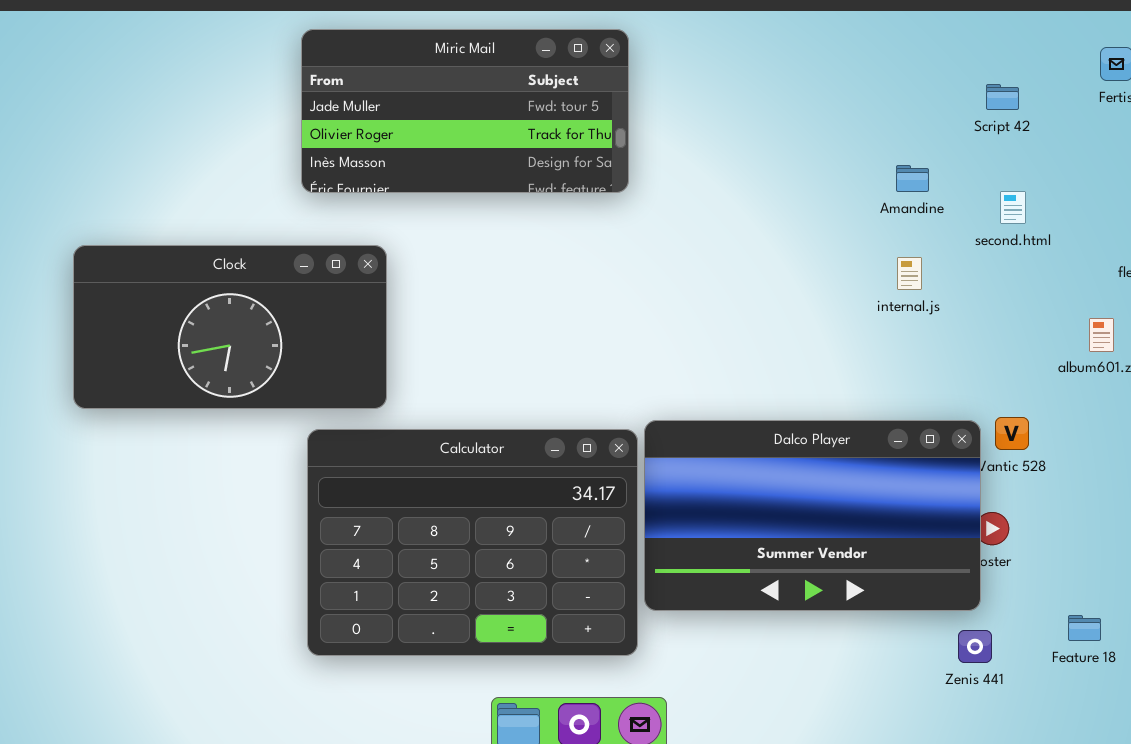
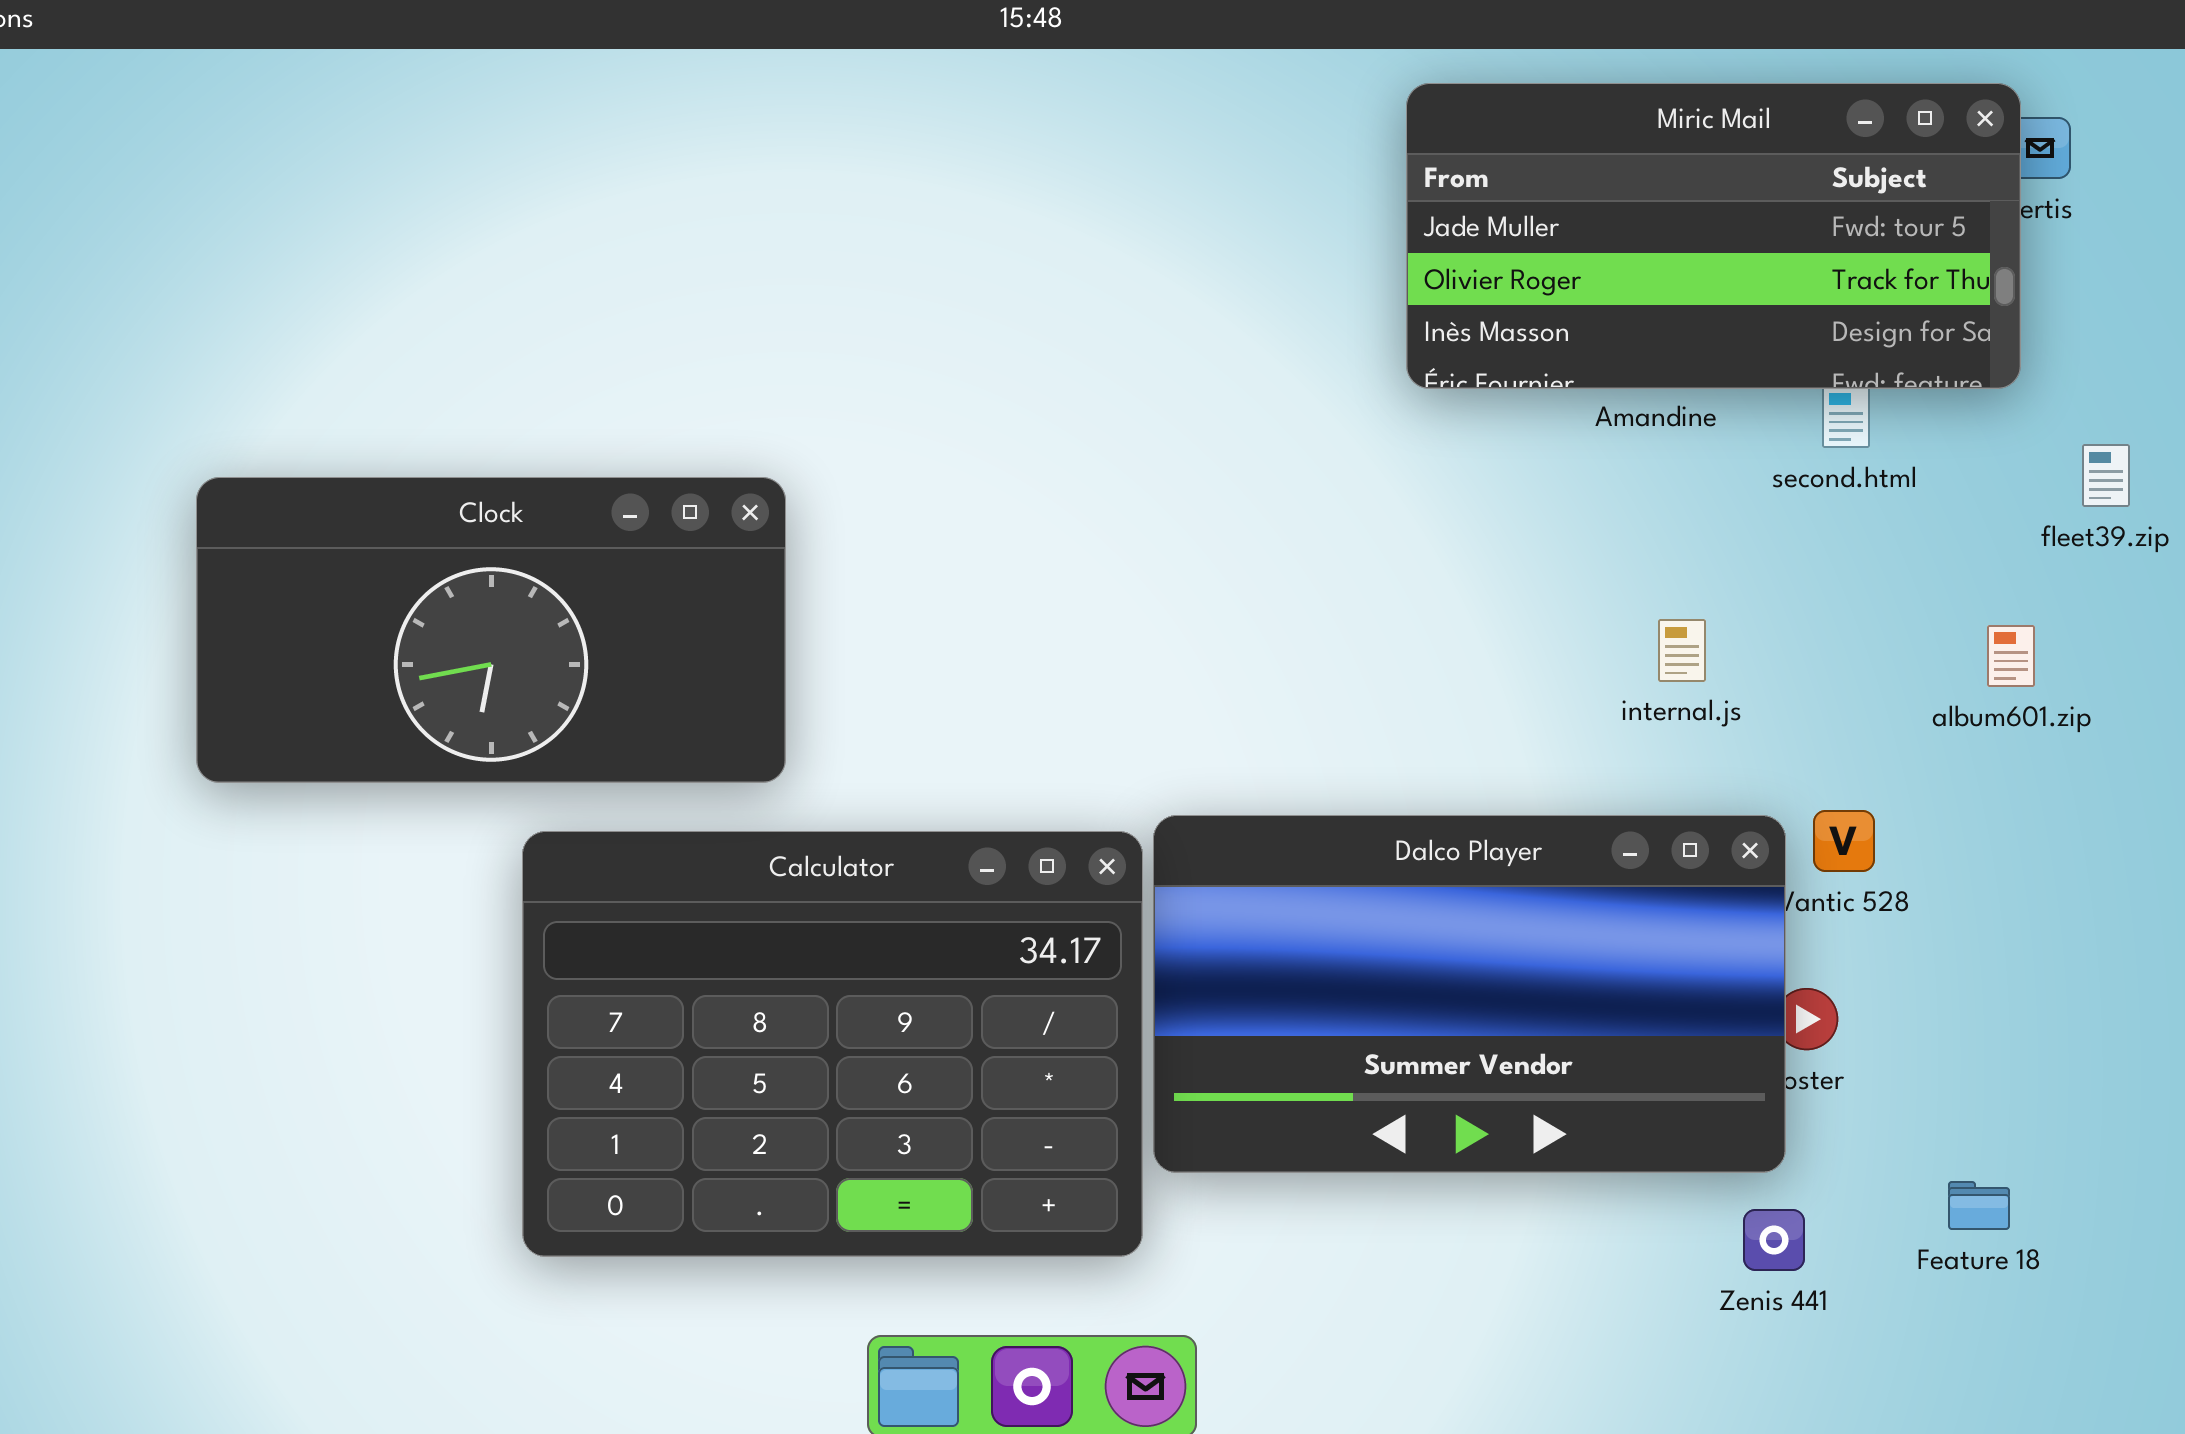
Miric Mail: [301,29,629,193] -> [1406,83,2021,389], moved
Clock: [73,245,387,409] -> [196,477,786,783], moved
internal.js: [897,257,922,290] -> [1658,619,1706,682], moved

